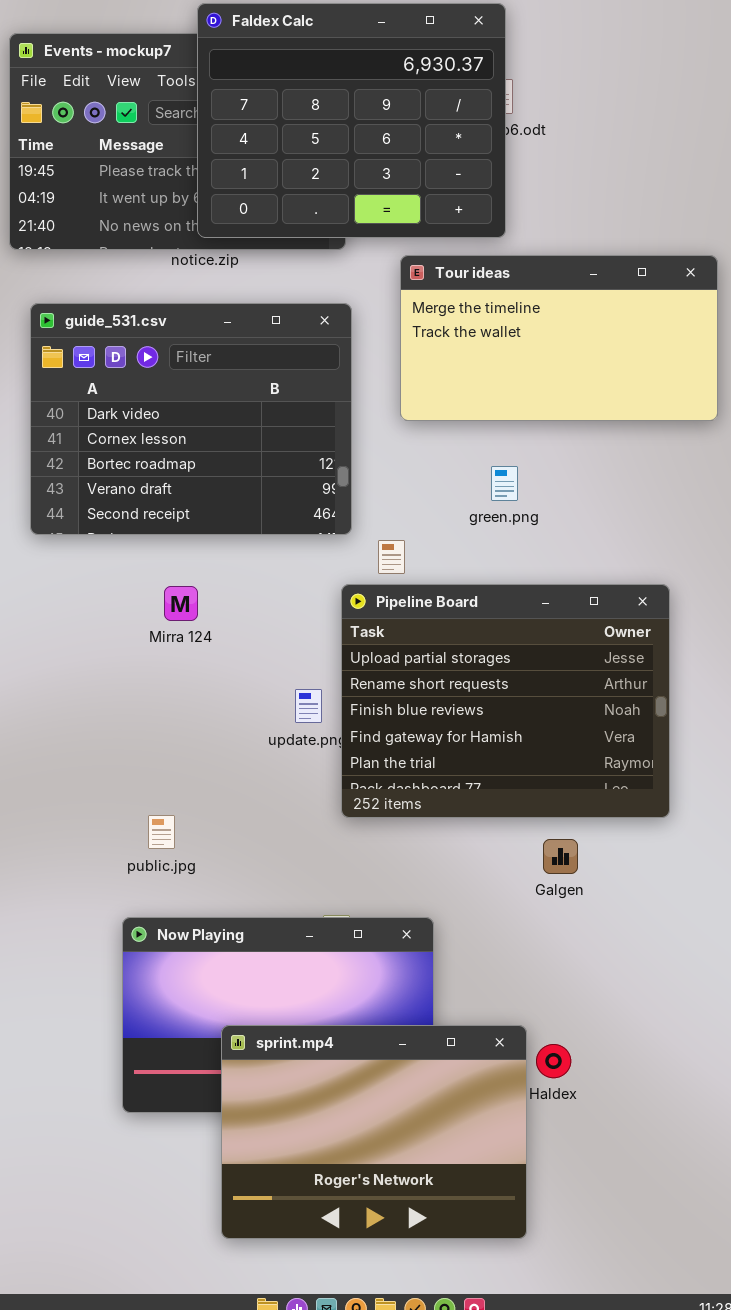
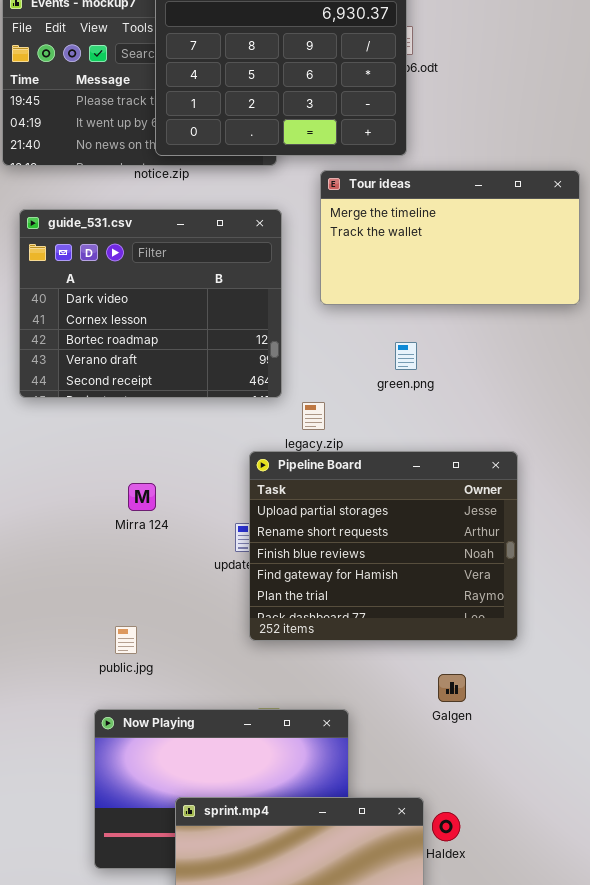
Pipeline Board: [341,584,670,818] -> [249,451,518,641], moved
Mirra 124: [164,586,198,621] -> [128,483,156,511], moved
Galgen: [543,839,578,874] -> [438,674,466,702], moved

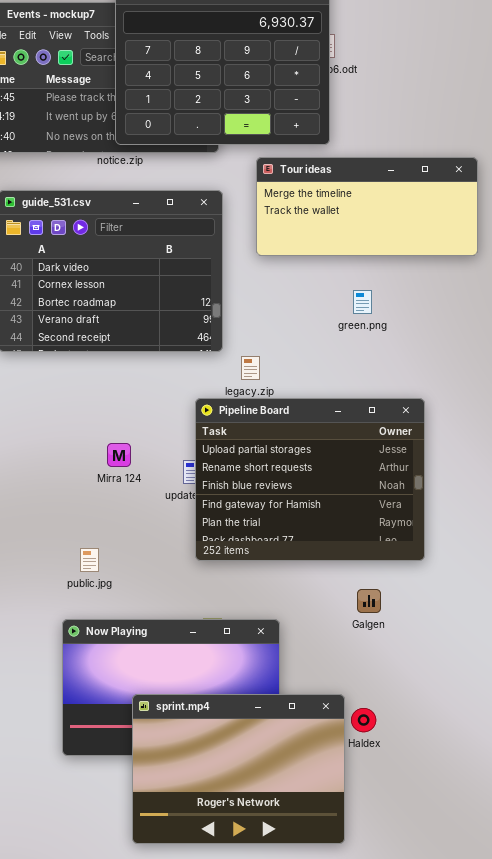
Tour ideas: [320,170,580,305] -> [256,157,478,256], resized
green.png: [395,342,417,370] -> [353,290,372,314], moved
Mirra 124: [128,483,156,511] -> [107,443,131,467], moved

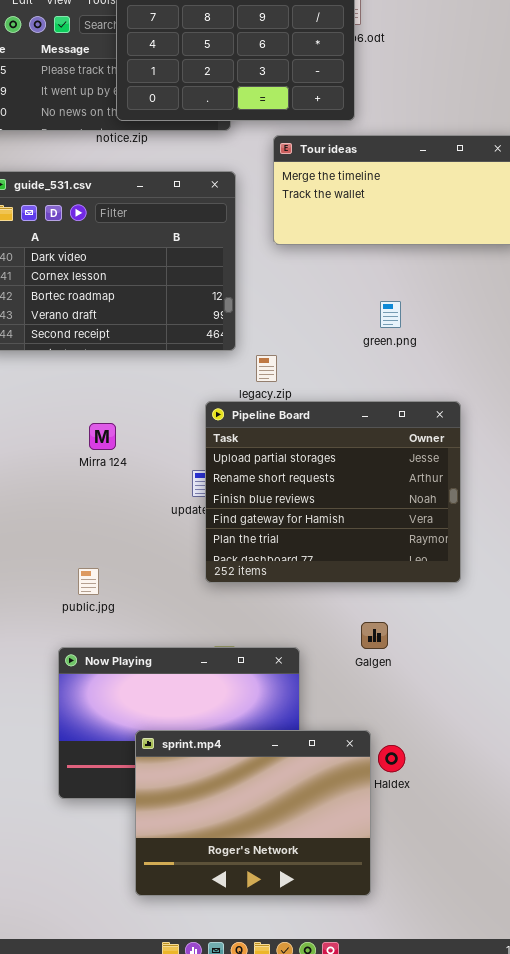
green.png: [353,290,372,314] -> [380,301,401,328], moved
Mirra 124: [107,443,131,467] -> [89,423,116,450], moved
Galgen: [357,589,381,613] -> [361,622,388,649], moved

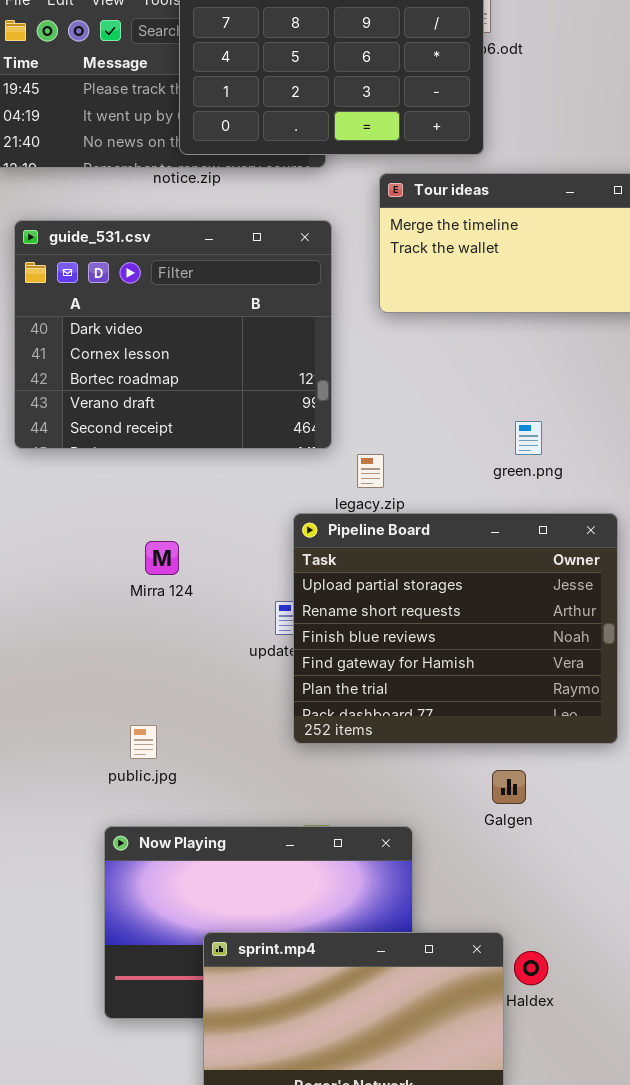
green.png: [380,301,401,328] -> [515,421,542,455], moved
Galgen: [361,622,388,649] -> [492,770,526,804], moved

